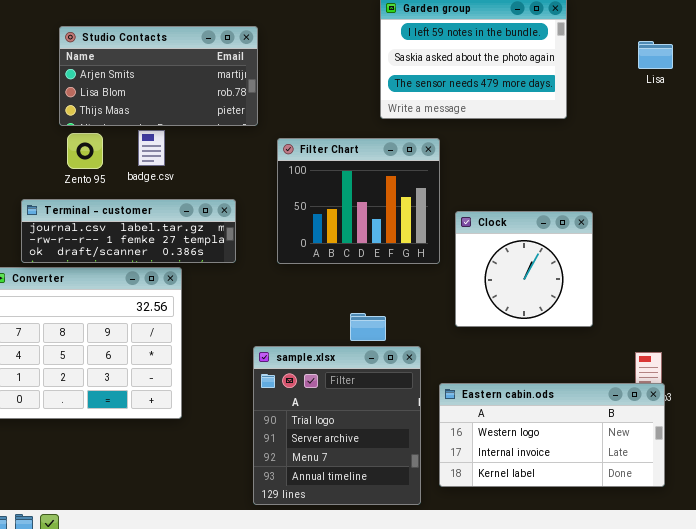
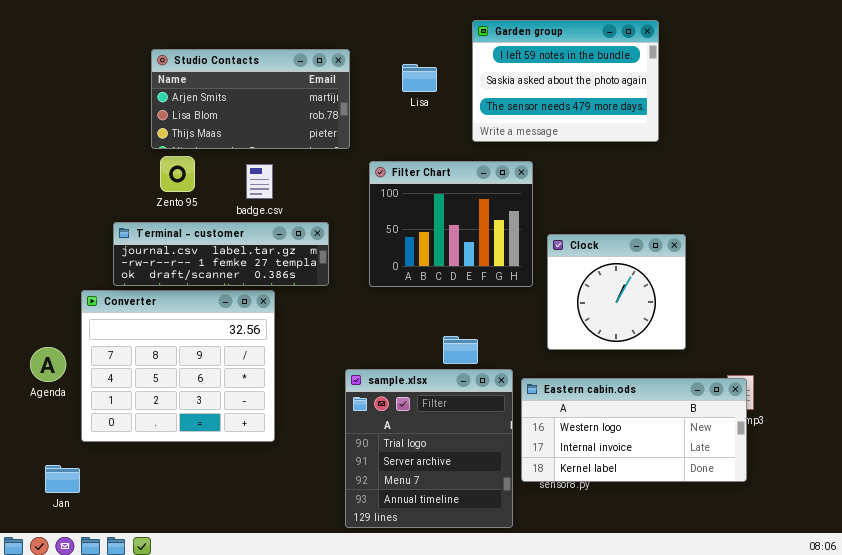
Lisa: [638,41,673,69] -> [402,64,437,92], moved
badge.csv: [138,130,165,166] -> [246,164,273,199], moved
Eastern cabin.ods: [439,383,665,487] -> [521,378,747,482], moved

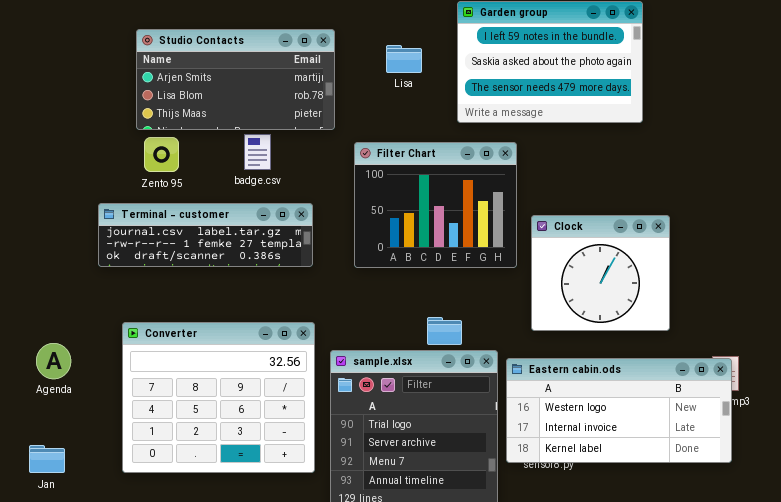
badge.csv: [246,164,273,199] -> [244,134,271,170], moved
Converter: [81,290,275,442] -> [122,322,315,473], moved
Agenda: [30,347,66,382] -> [36,343,71,379], moved

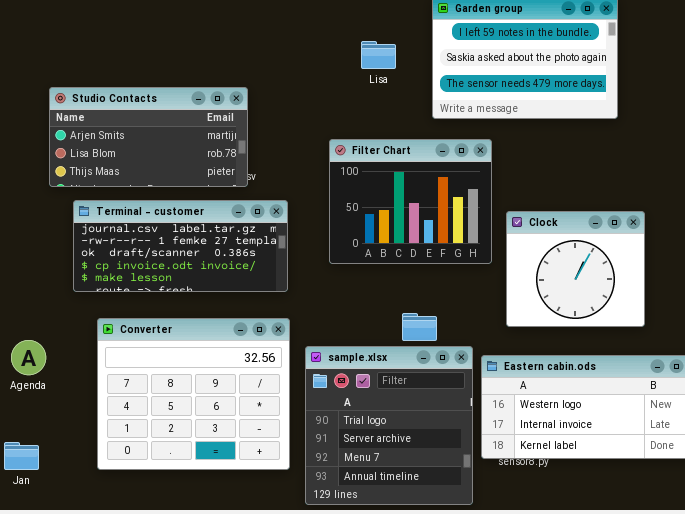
Studio Contacts: [136,29,335,130] -> [49,87,248,187], moved
Terminal - customer: [98,203,313,267] -> [73,200,288,292], resized

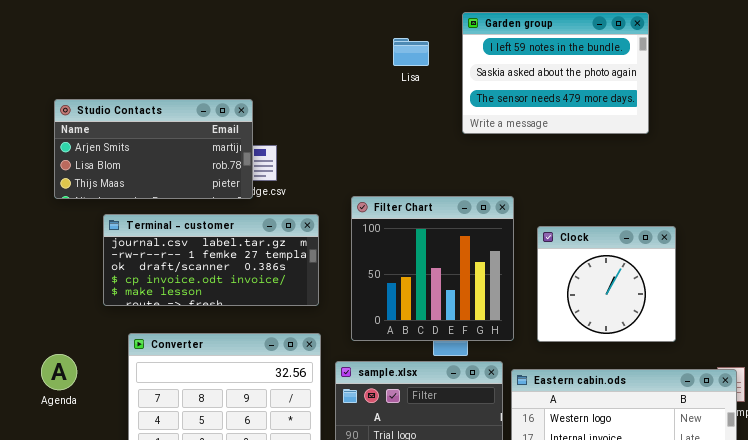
Lisa: [361,41,396,69] -> [393,38,429,66], moved
Studio Contacts: [49,87,248,187] -> [54,99,253,199], moved
Filter Chart: [329,139,492,264] -> [351,196,514,341], moved, resized

